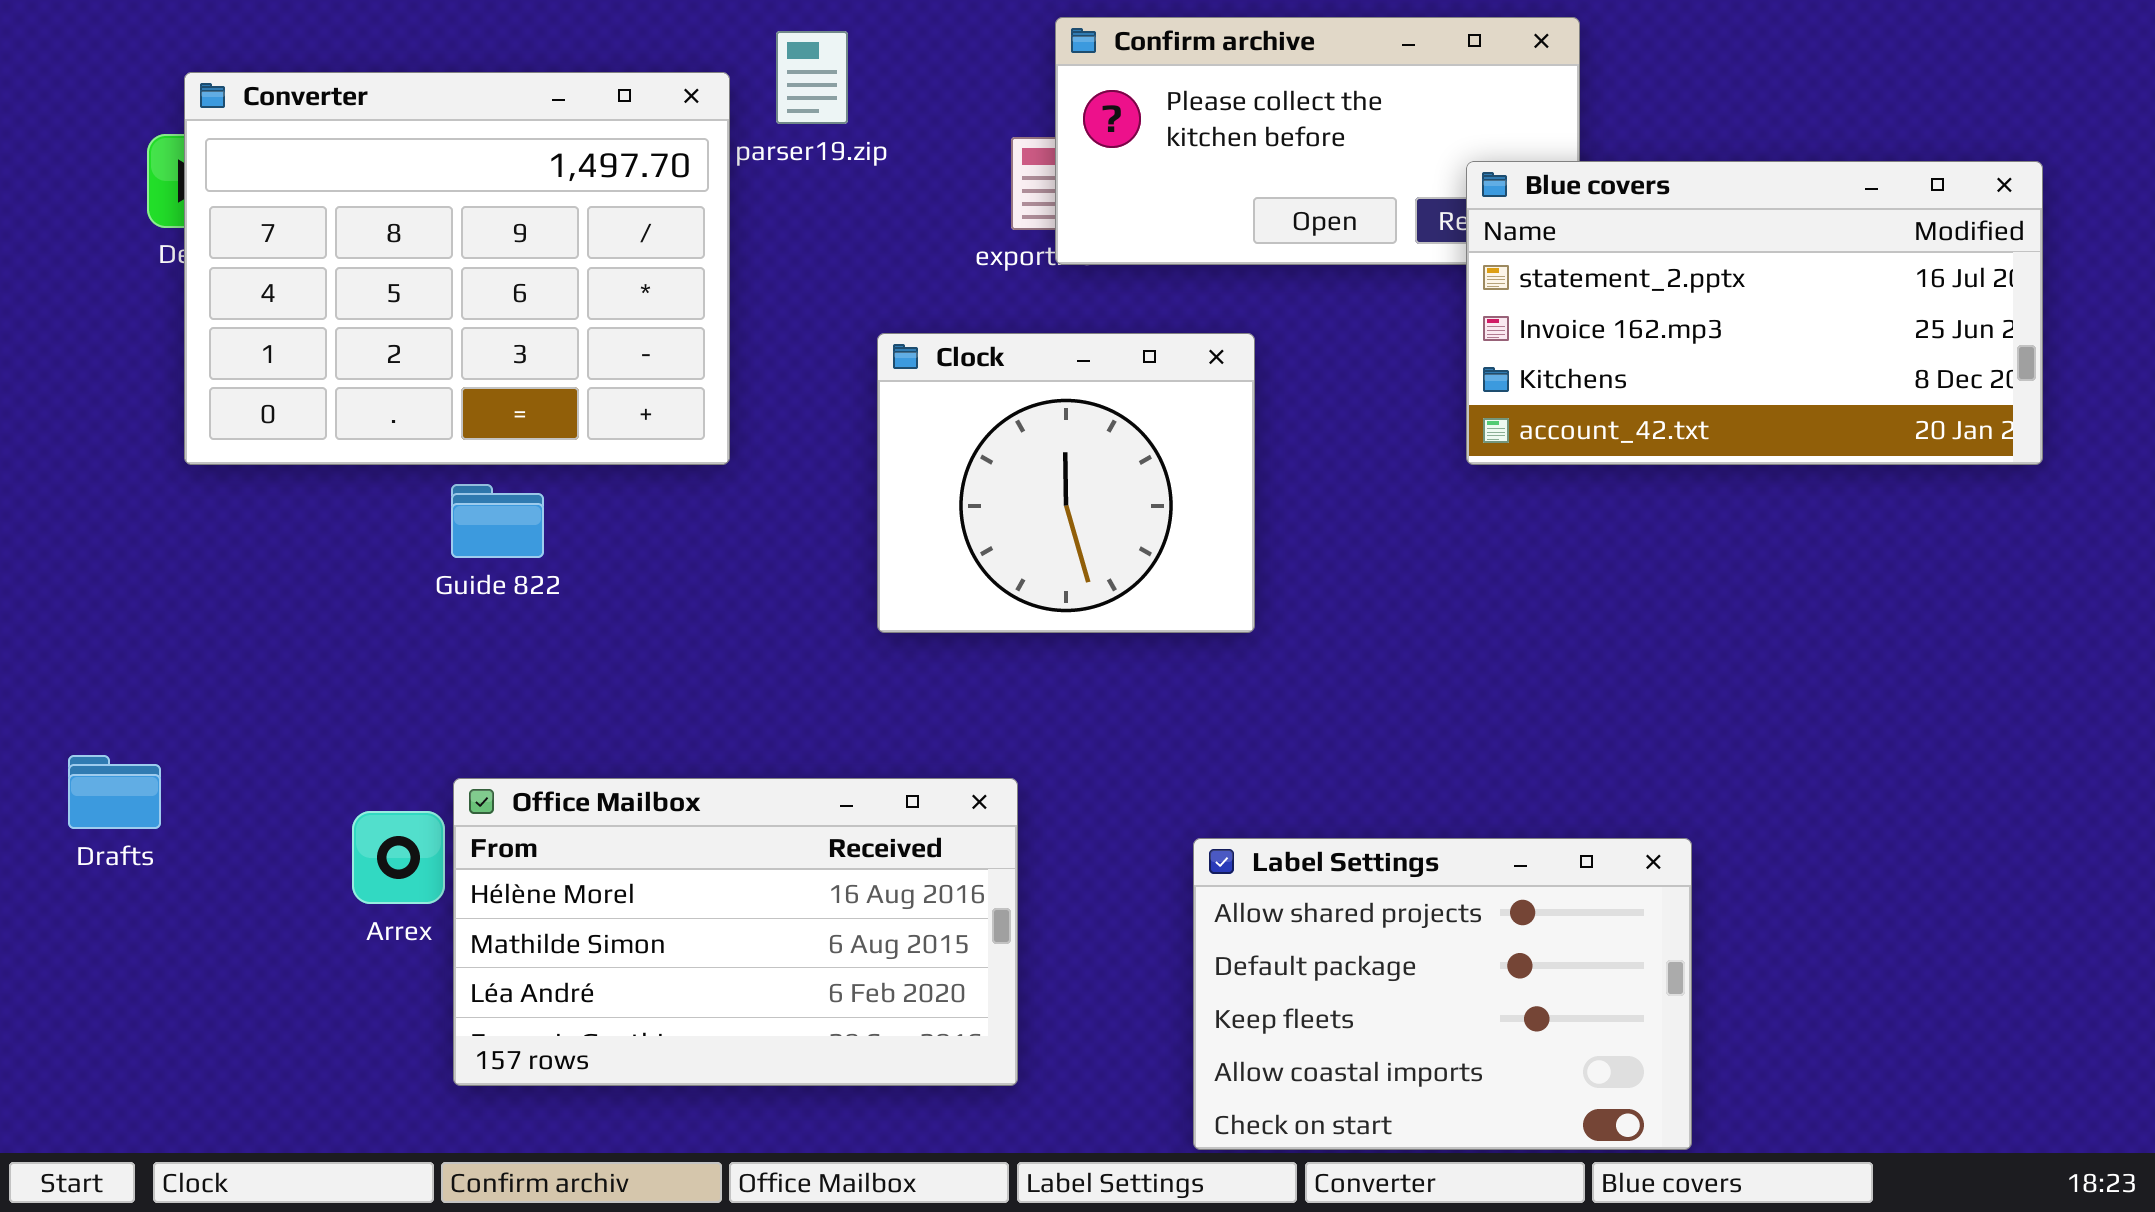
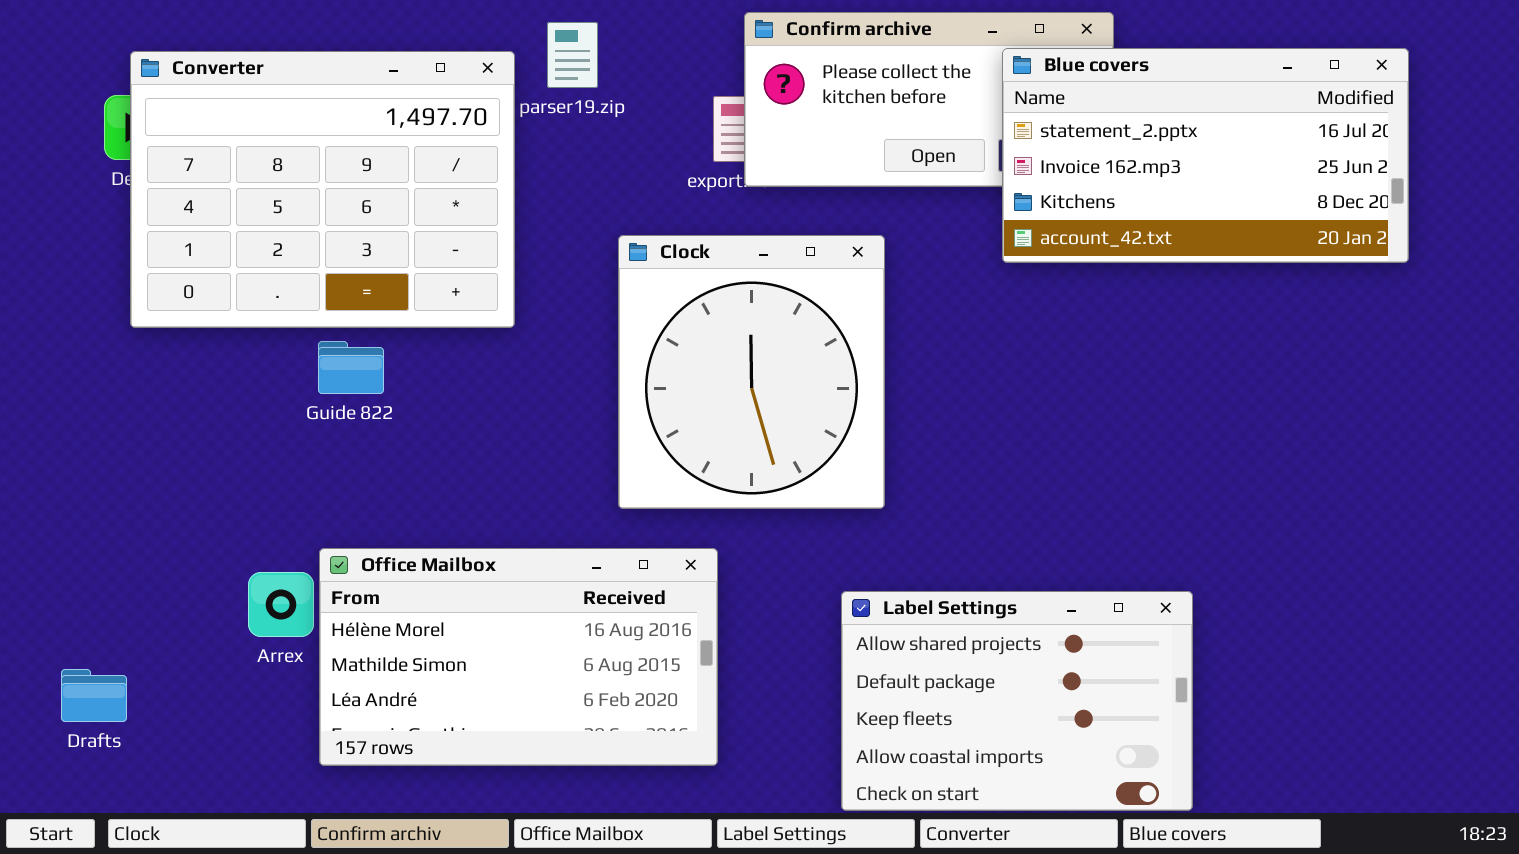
Blue covers: [1466,161,2043,465] -> [1002,48,1409,263], moved
Clock: [877,333,1255,633] -> [618,235,885,509], resized
Drafts: [68,755,161,829] -> [61,669,127,722], moved

